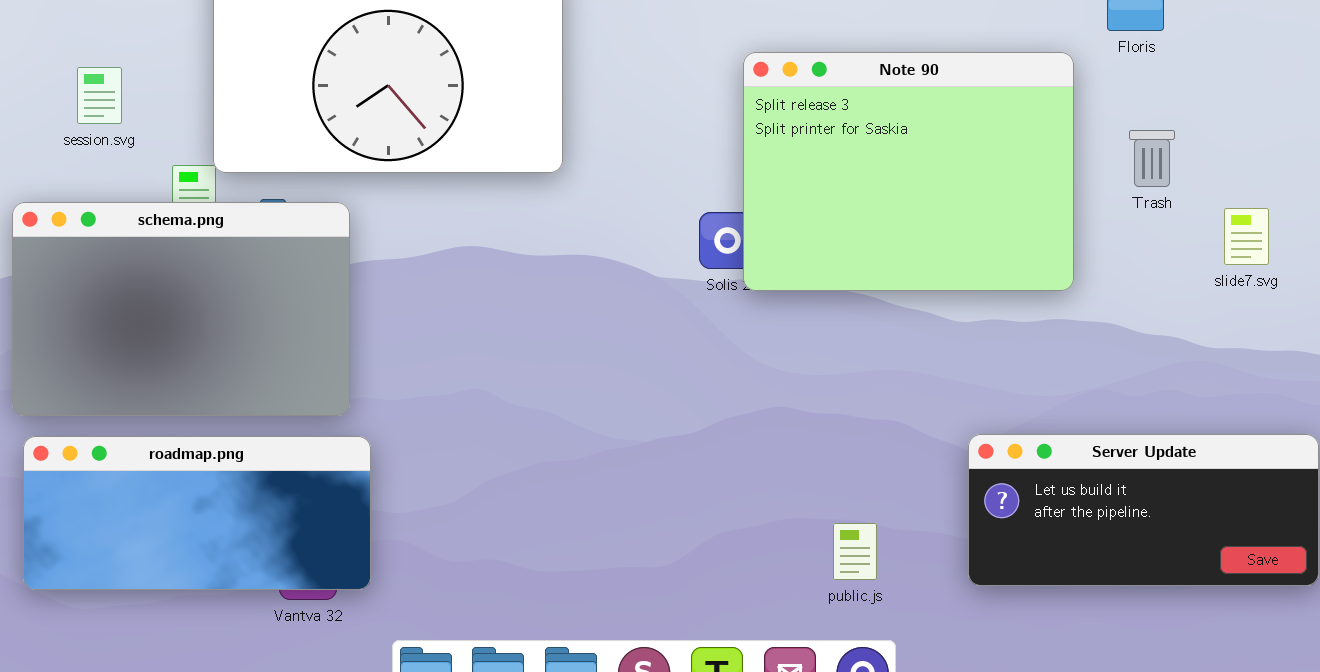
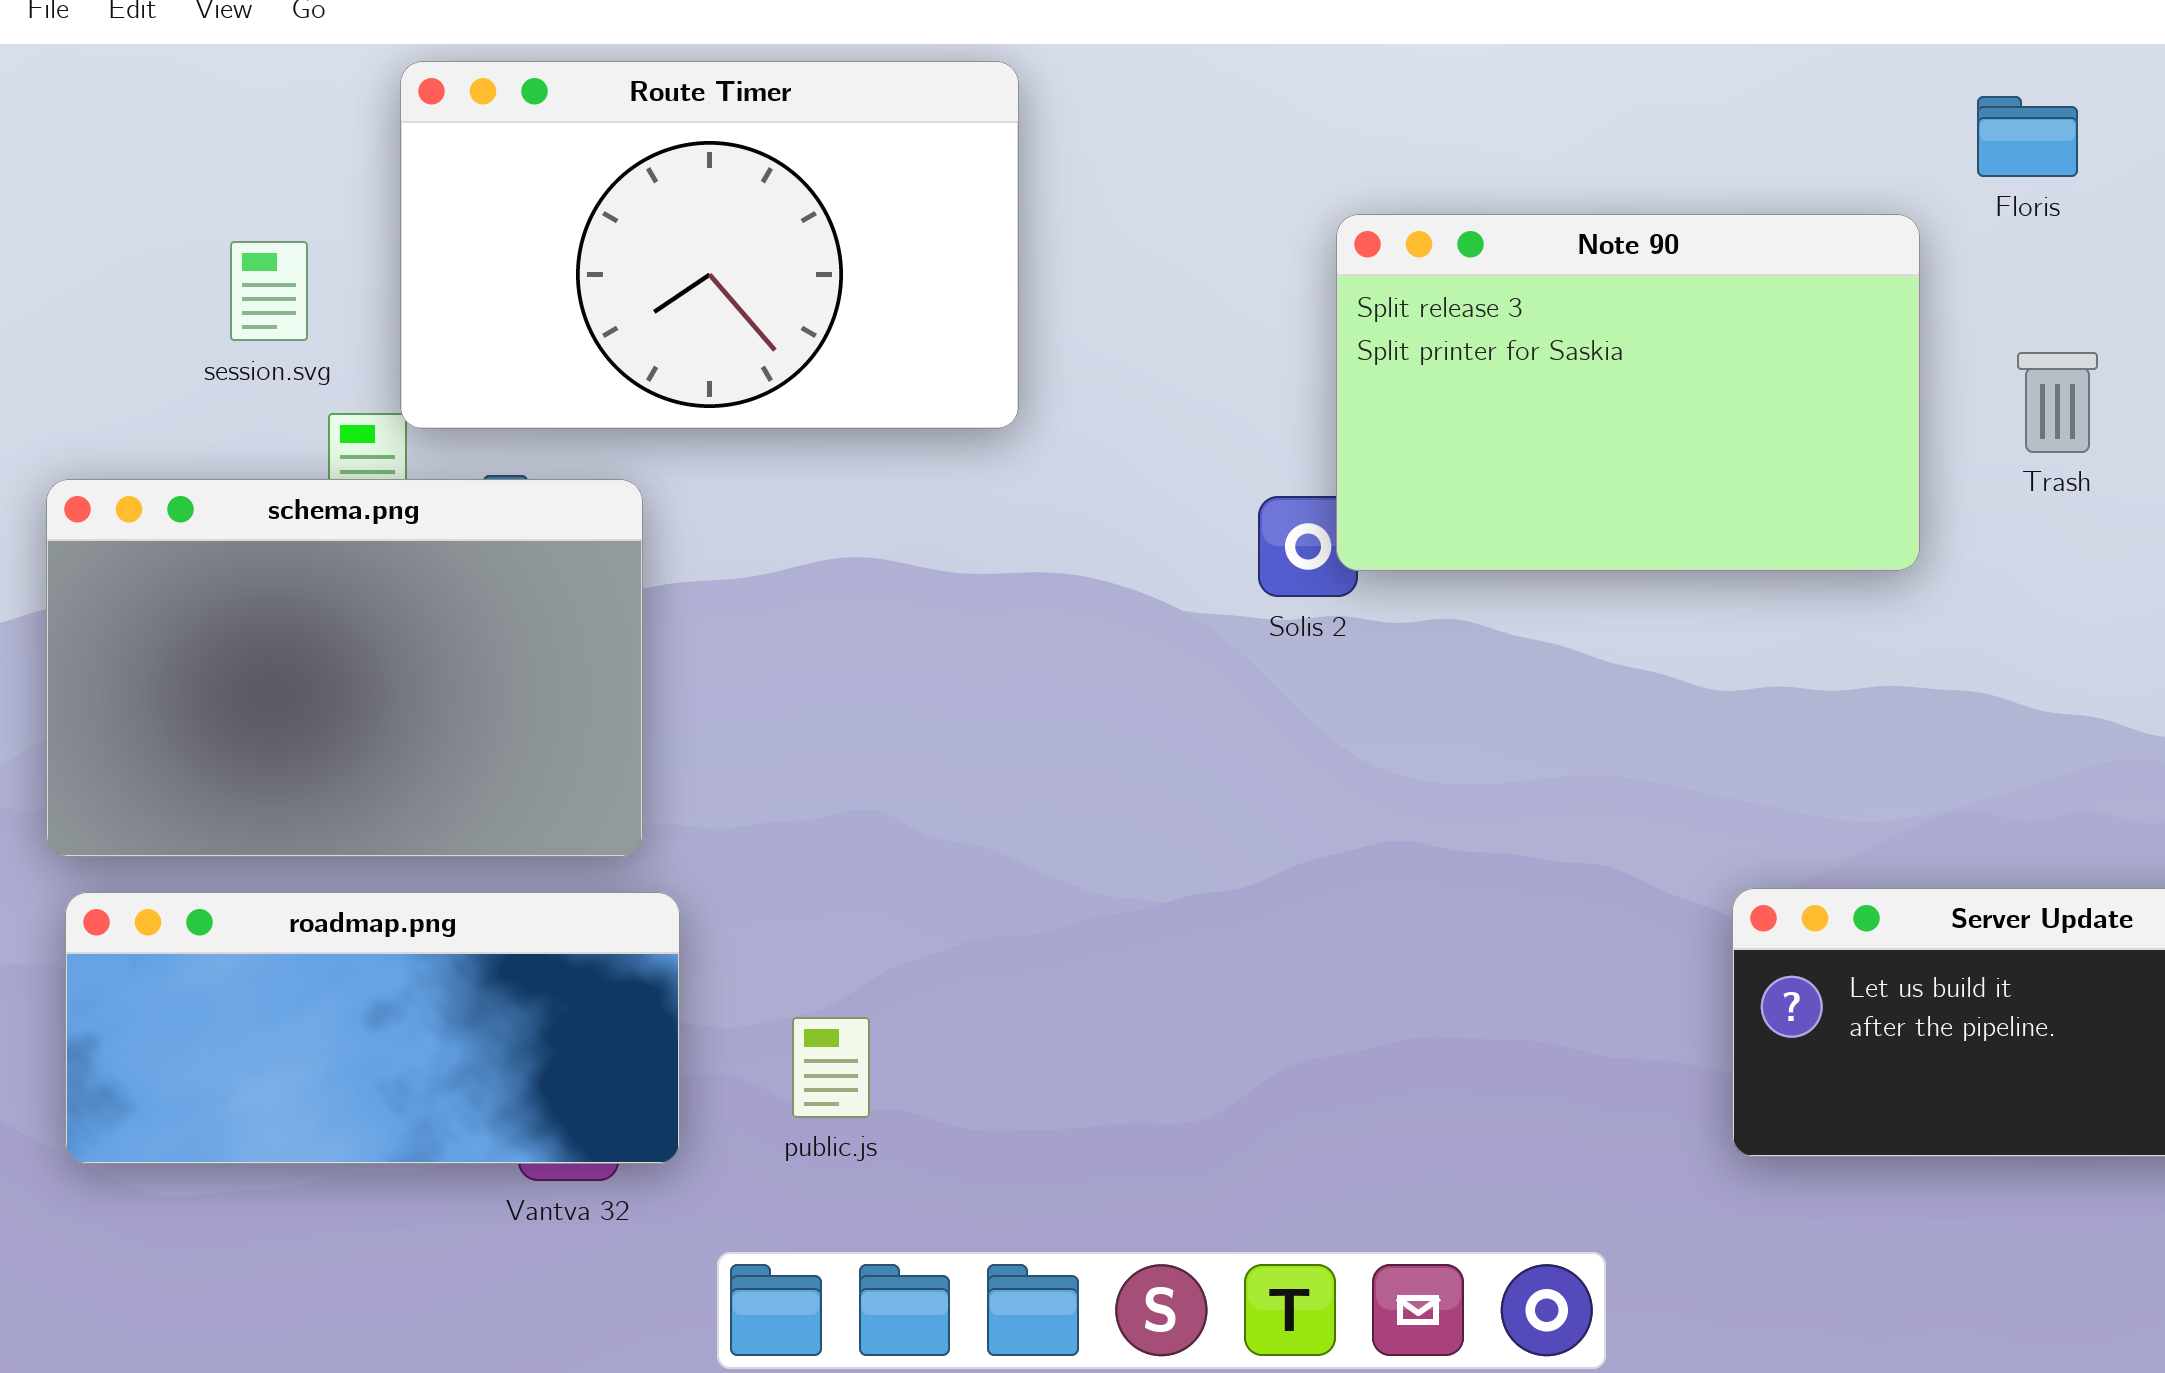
Note 90: [743,52,1074,291] -> [1336,214,1920,571], resized
session.svg: [77,67,122,124] -> [230,241,308,341], moved
public.js: [833,523,877,580] -> [792,1017,870,1118], moved

